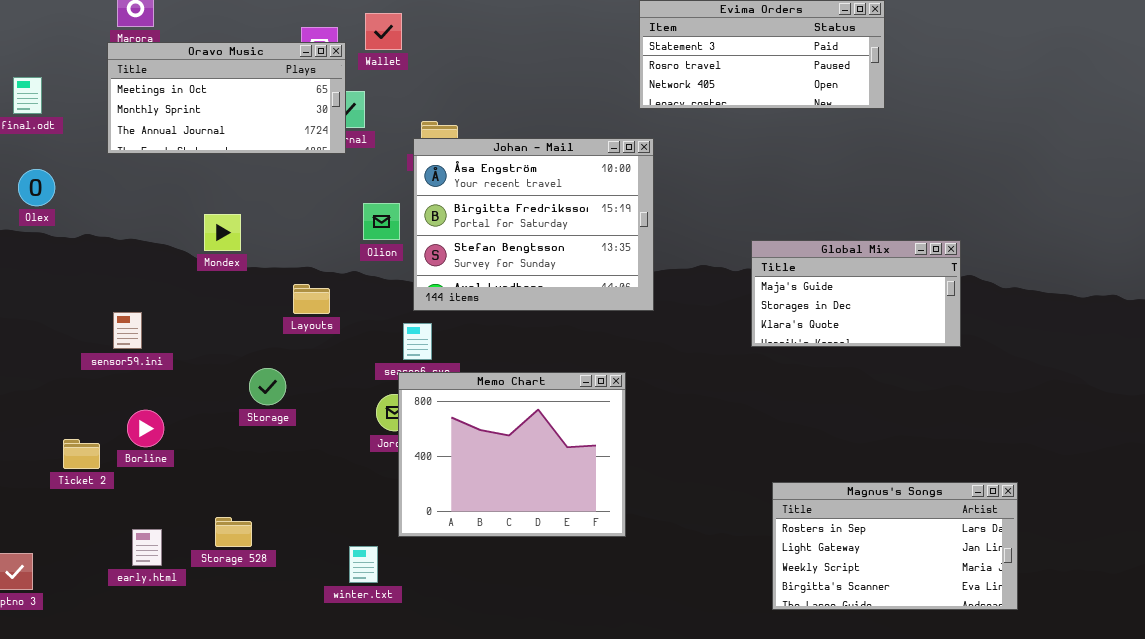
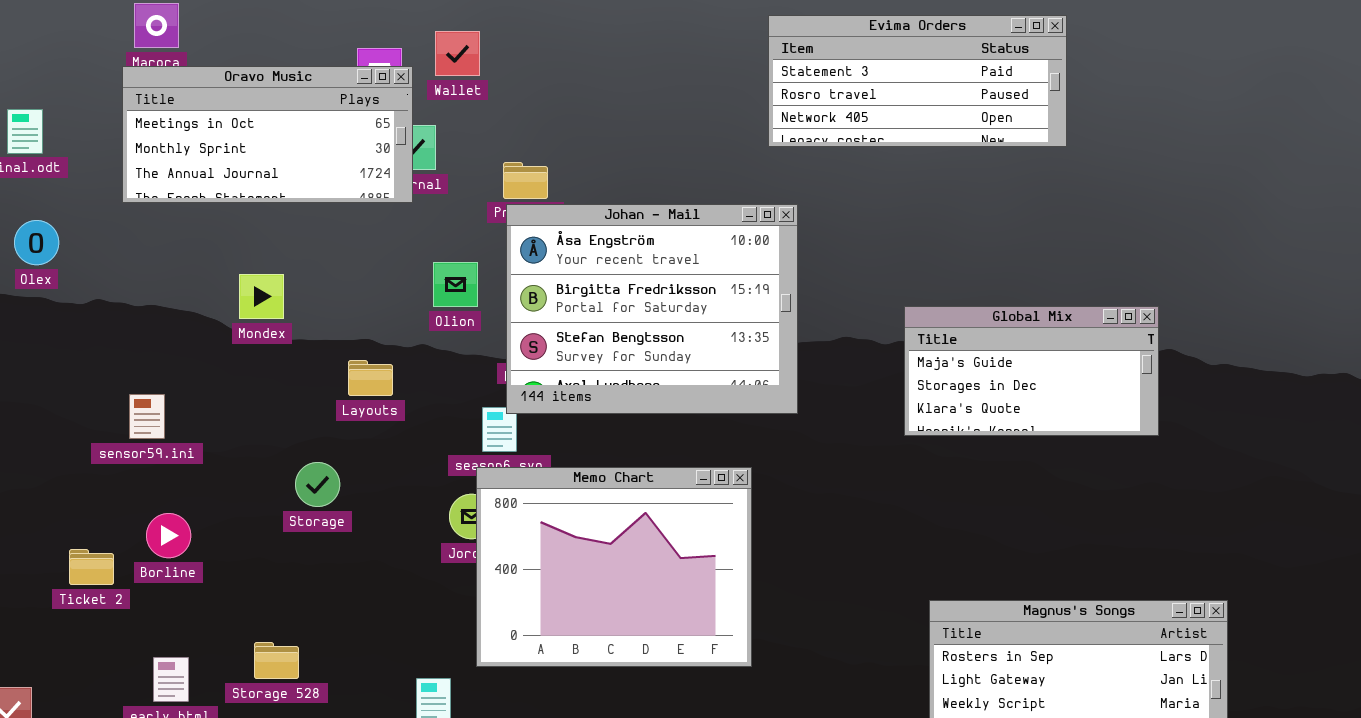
Johan - Mail: [413,138,654,311] -> [506,204,798,414], moved

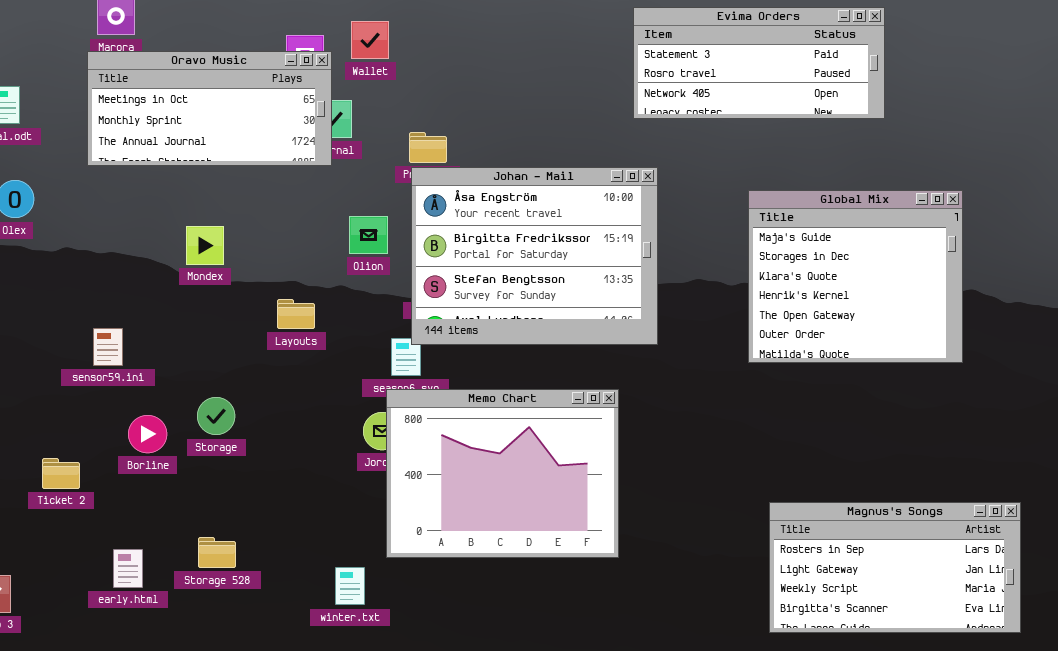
Global Mix: [904,306,1159,436] -> [748,190,963,363], resized
Storage: [295,462,340,507] -> [197,397,235,435], moved
Borline: [146,513,191,558] -> [128,415,167,453], moved

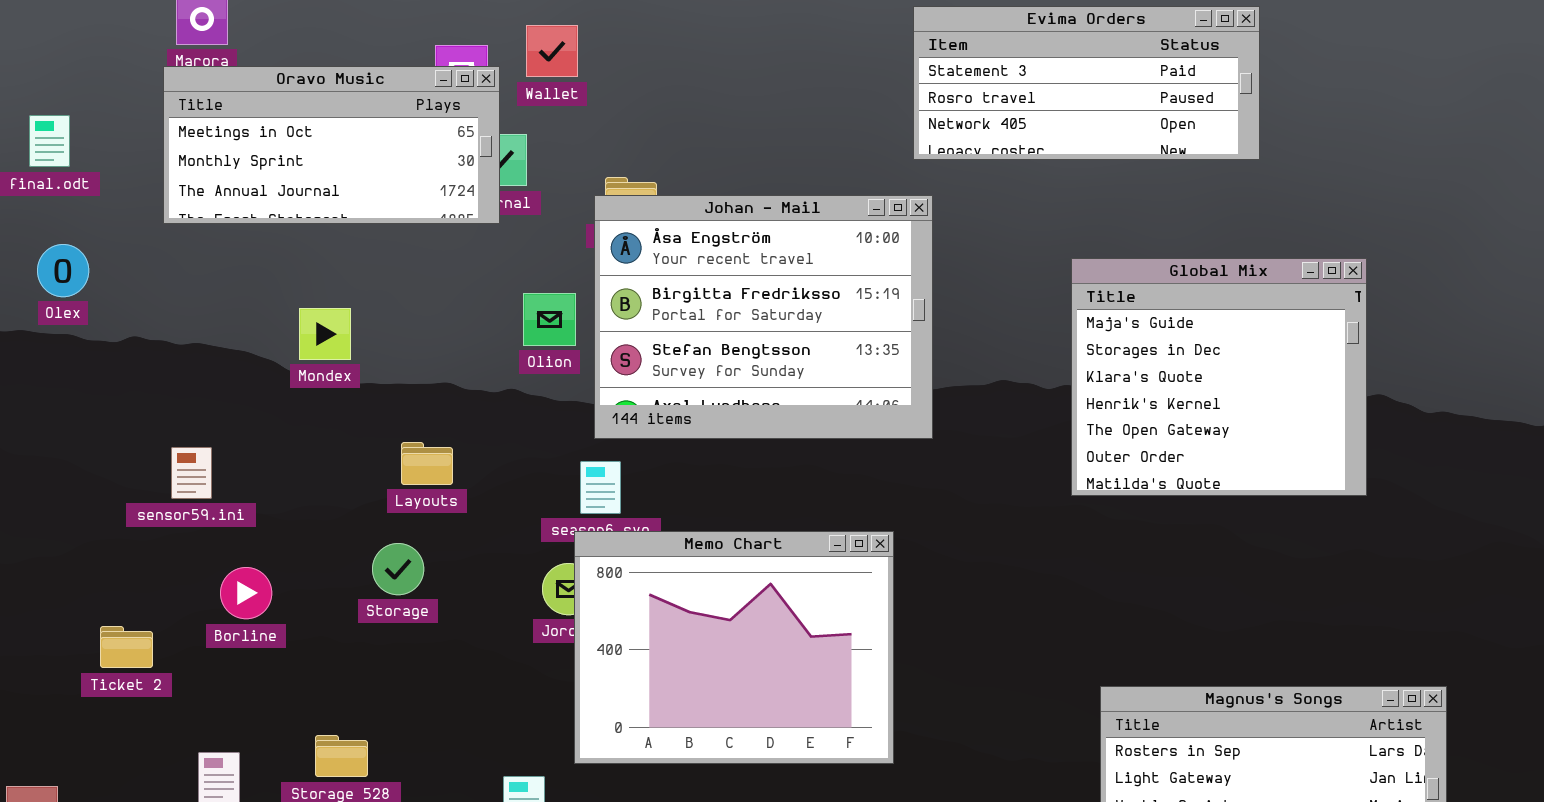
Johan - Mail: [411,167,658,345] -> [594,195,933,439], moved
Layouts: [277,299,315,329] -> [401,442,453,485], moved
Storage: [197,397,235,435] -> [372,543,424,595], moved

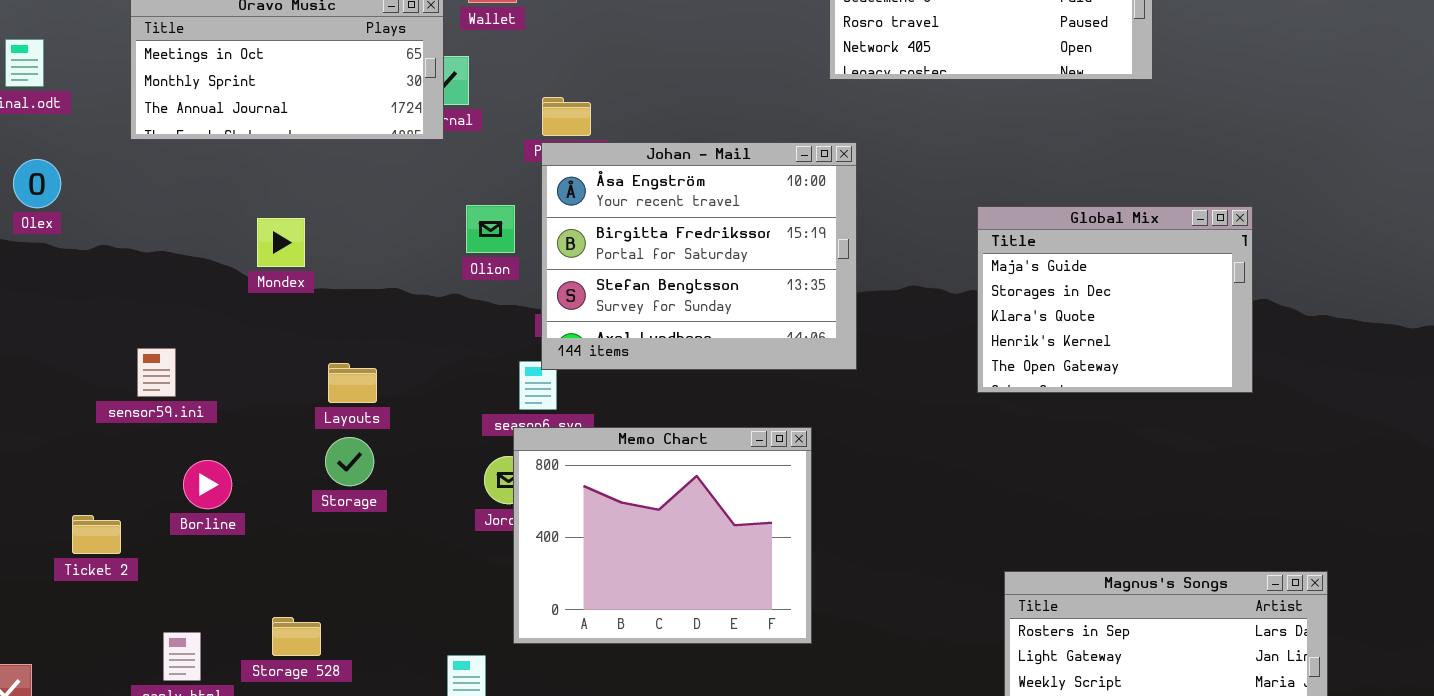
Johan - Mail: [594,195,933,439] -> [541,142,857,370], moved
Global Mix: [1071,258,1367,496] -> [977,206,1253,393], resized
Layouts: [401,442,453,485] -> [328,363,377,403], moved

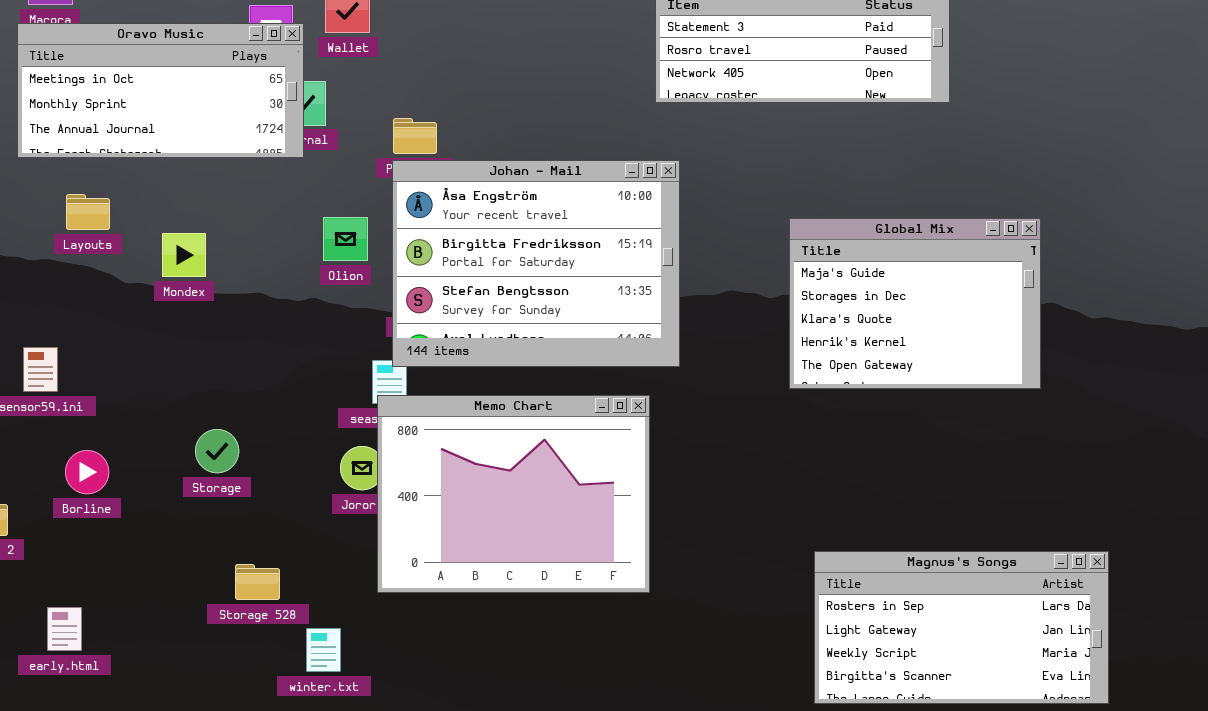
Mondex: [257,218,305,267] -> [162,233,206,277], moved
Layouts: [328,363,377,403] -> [66,194,110,230], moved
Memo Chart: [513,427,812,644] -> [377,395,650,593], moved
Storage 528: [272,617,321,656] -> [235,564,280,600], moved

